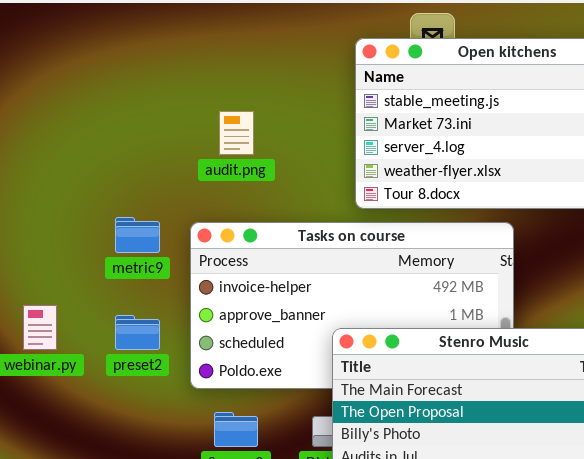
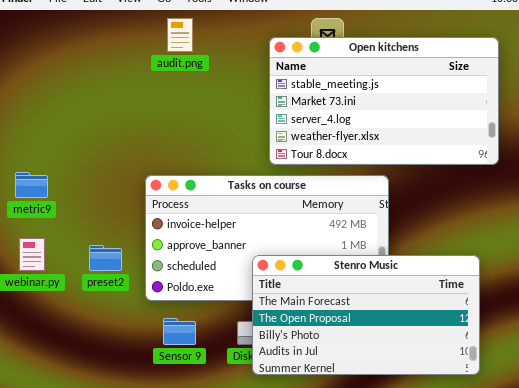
audit.png: [219,111,254,155] -> [167,18,193,52], moved
metric9: [115,217,160,253] -> [15,172,48,198], moved

